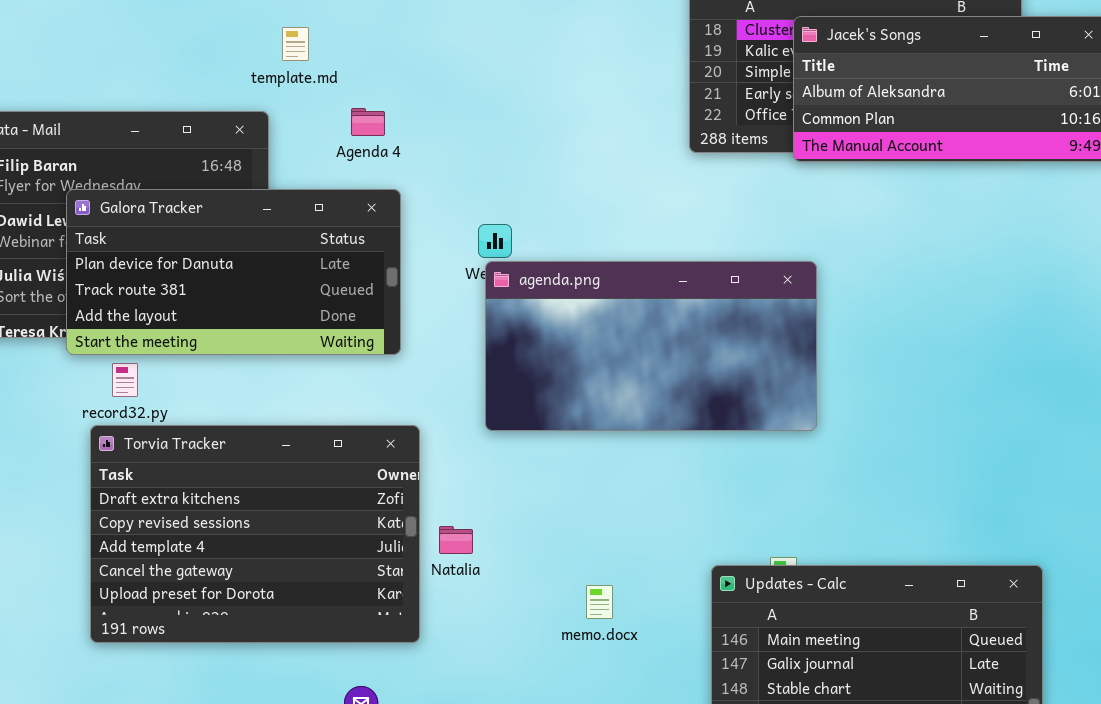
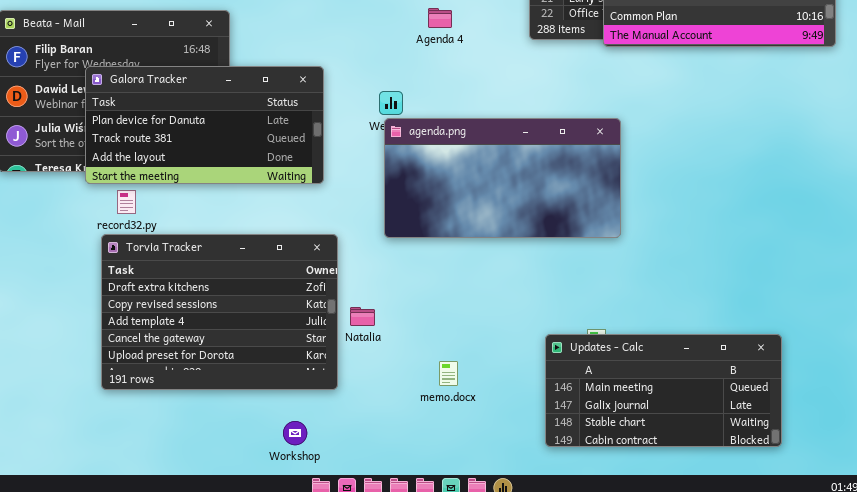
Agenda 4: [351,108,385,136] -> [428,8,452,28], moved
memo.docx: [586,585,613,619] -> [439,361,458,386], moved

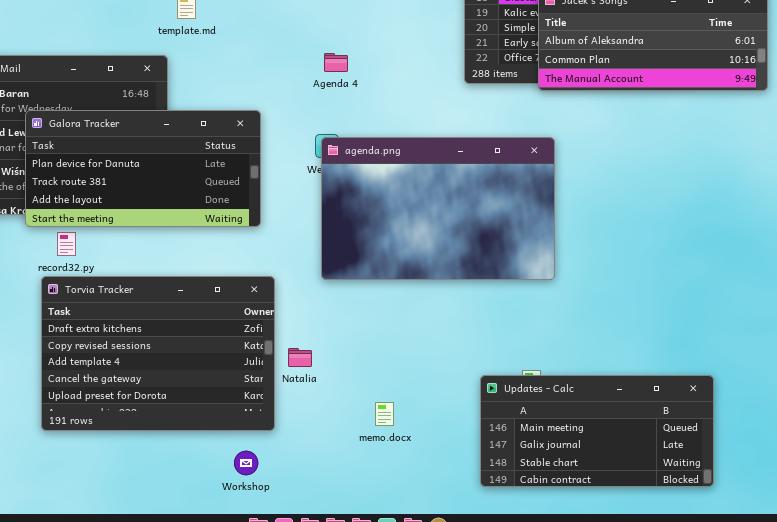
Agenda 4: [428,8,452,28] -> [324,53,348,72], moved
agenda.png: [384,118,621,238] -> [321,137,555,280], resized
Workshop: [283,421,307,445] -> [234,451,258,475], moved

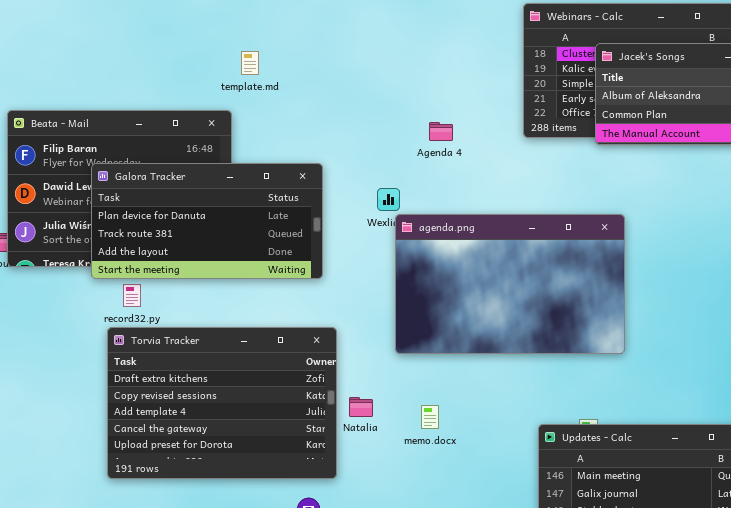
Agenda 4: [324,53,348,72] -> [429,122,453,141], moved
agenda.png: [321,137,555,280] -> [395,214,625,354], moved
memo.docx: [375,402,394,426] -> [421,405,439,429], moved

